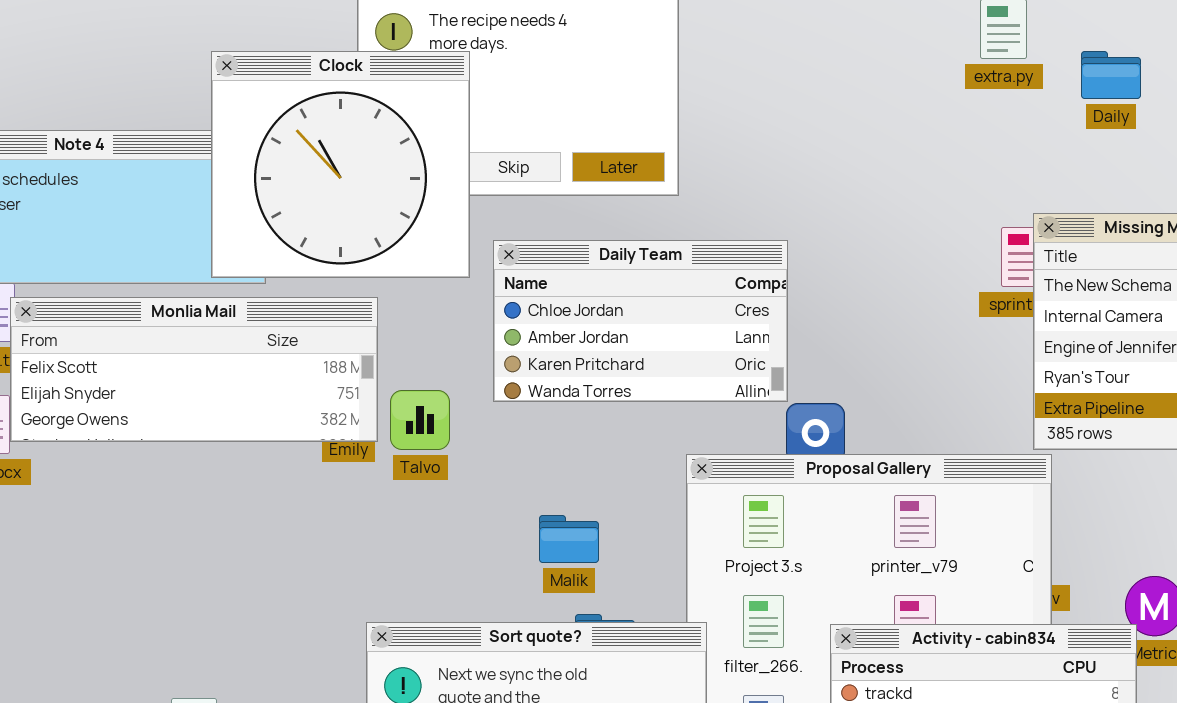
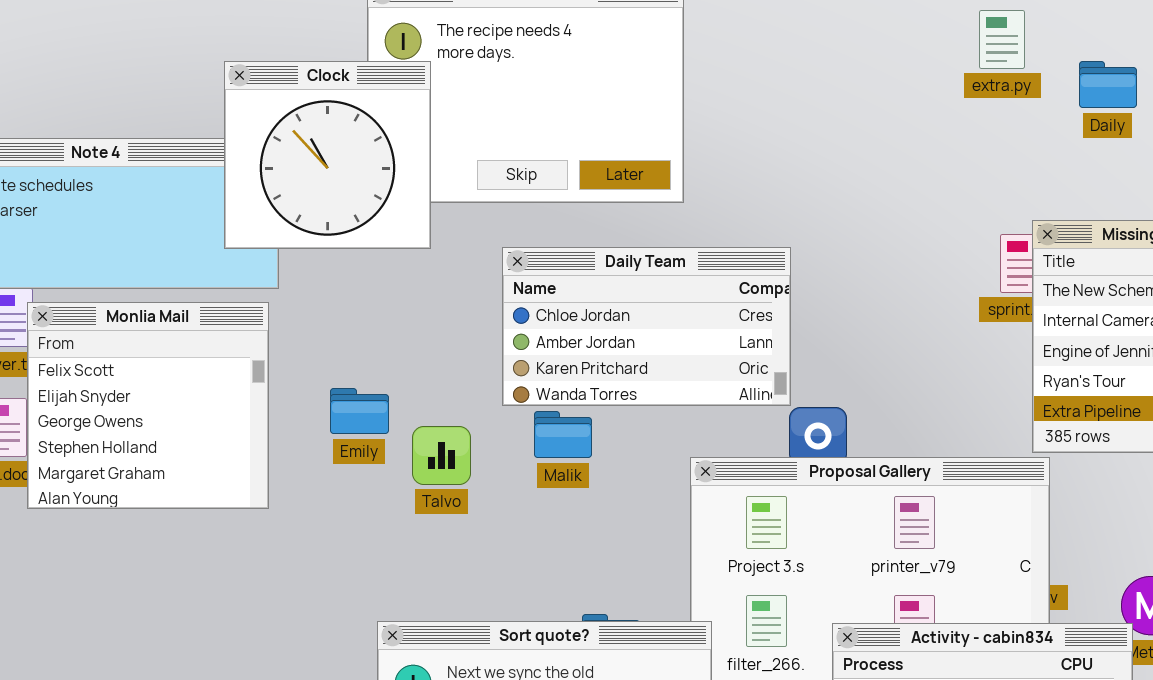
Clock: [211,51,470,278] -> [224,61,431,249], resized
Monlia Mail: [10,297,378,442] -> [27,302,269,509], resized
Talvo: [390,390,450,450] -> [412,426,471,485], moved
Malik: [539,515,599,563] -> [534,411,592,458], moved

